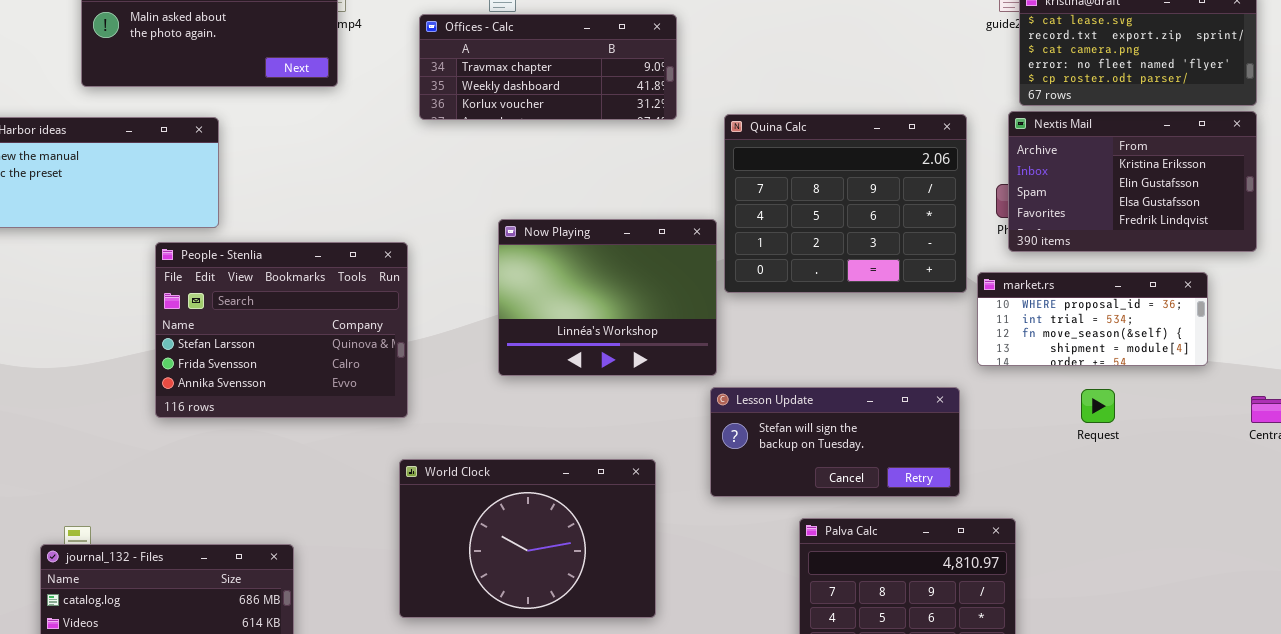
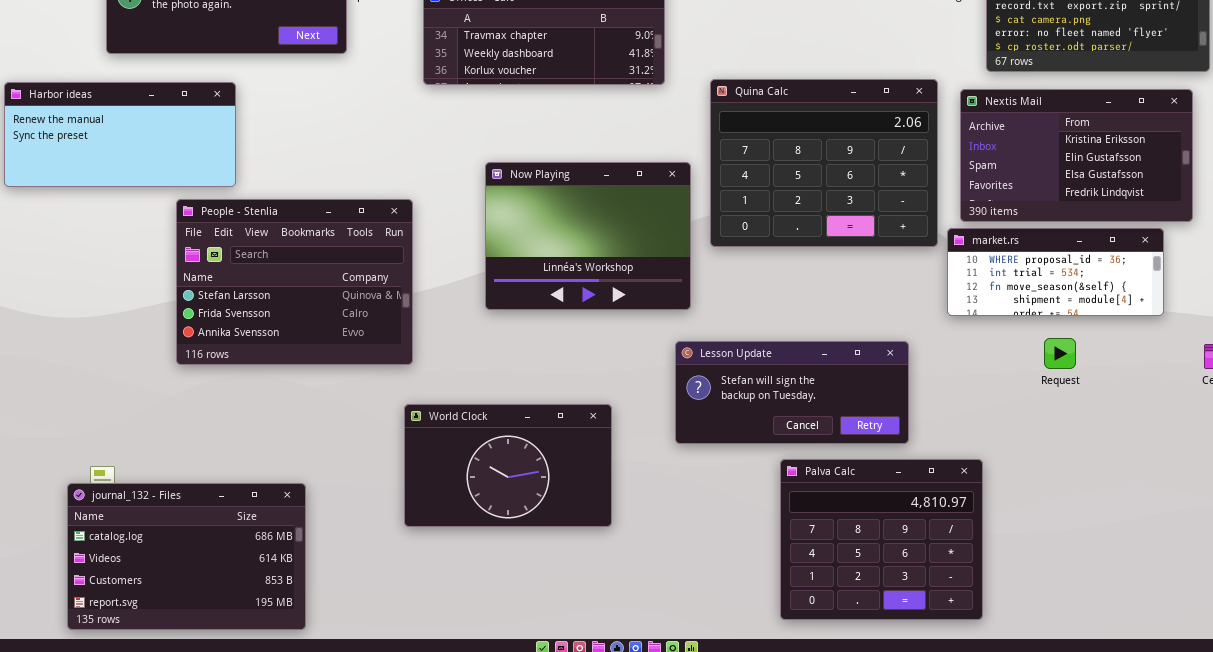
Nextis Mail: [1008,111,1257,252] -> [960,89,1193,222], moved
Now Playing: [498,219,717,376] -> [485,162,691,310], moved
Lesson Update: [710,387,960,497] -> [675,341,909,444], moved
World Clock: [399,459,656,618] -> [404,404,612,527], resized

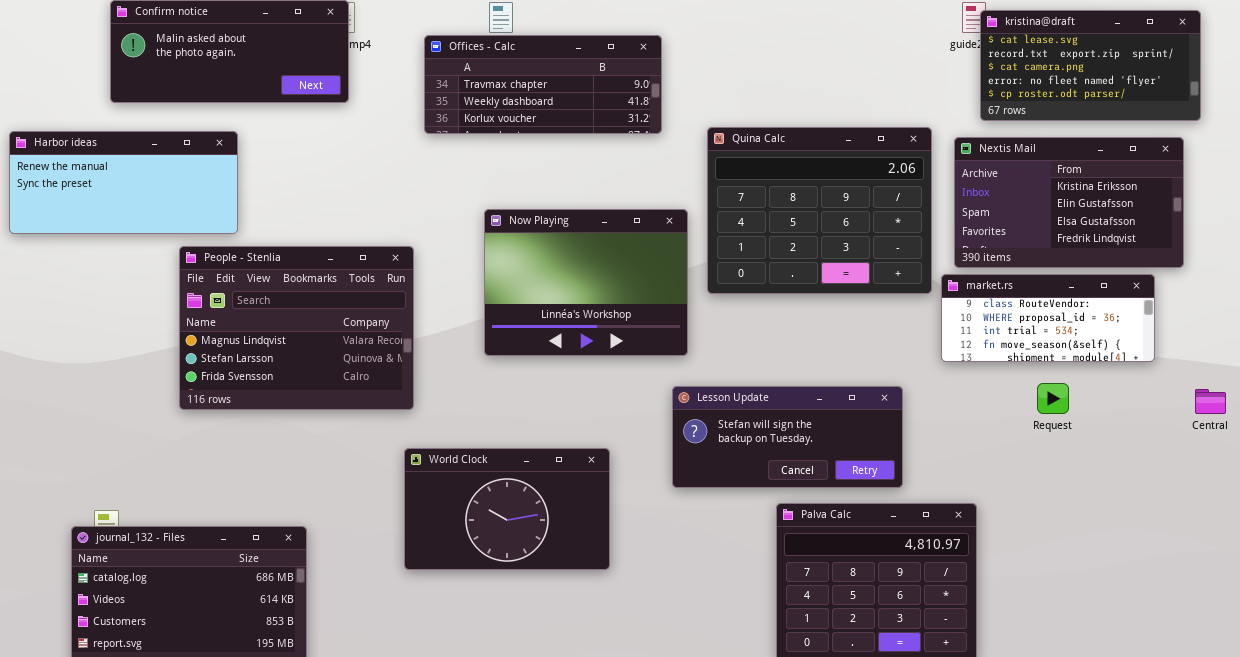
People - Stenlia: [176,199,413,365] -> [179,246,414,410], scrolled up 1 row
market.rs: [947,228,1164,316] -> [941,274,1155,362], scrolled up 1 row

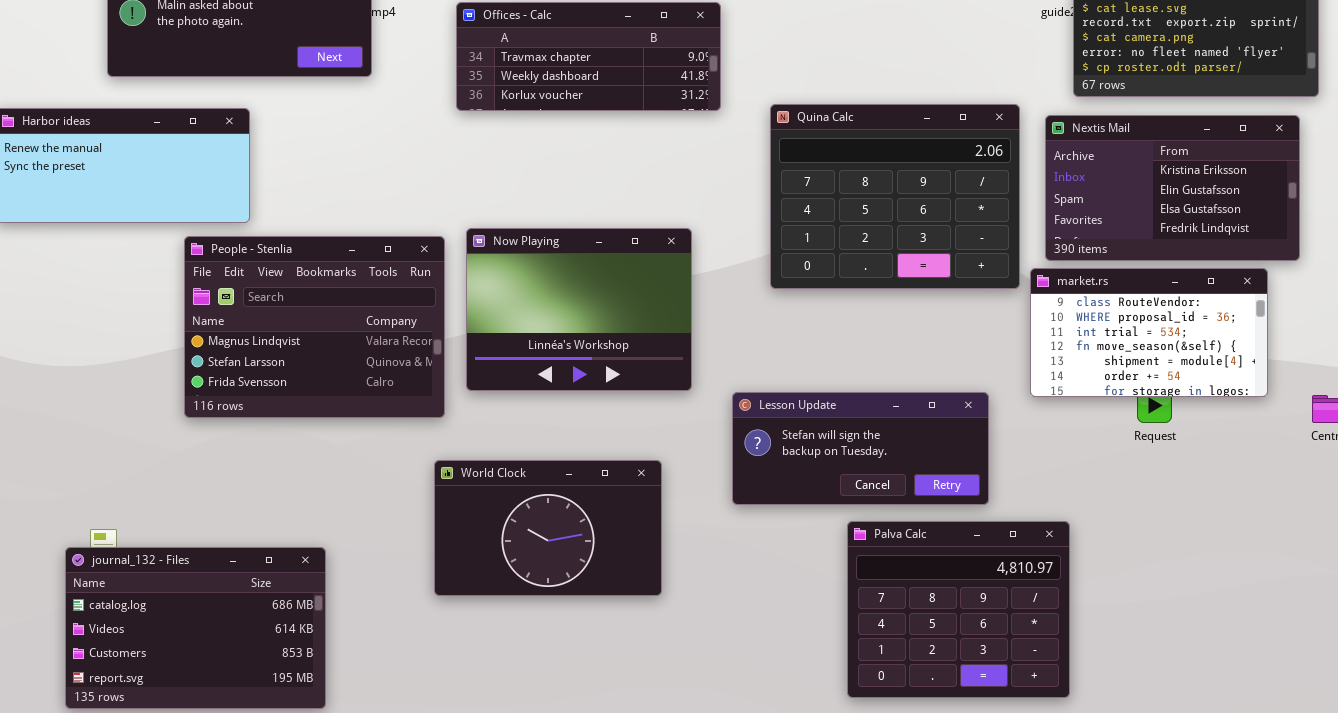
Now Playing: [484,209,688,356] -> [466,228,692,391], moved
market.rs: [941,274,1155,362] -> [1030,268,1268,397], resized

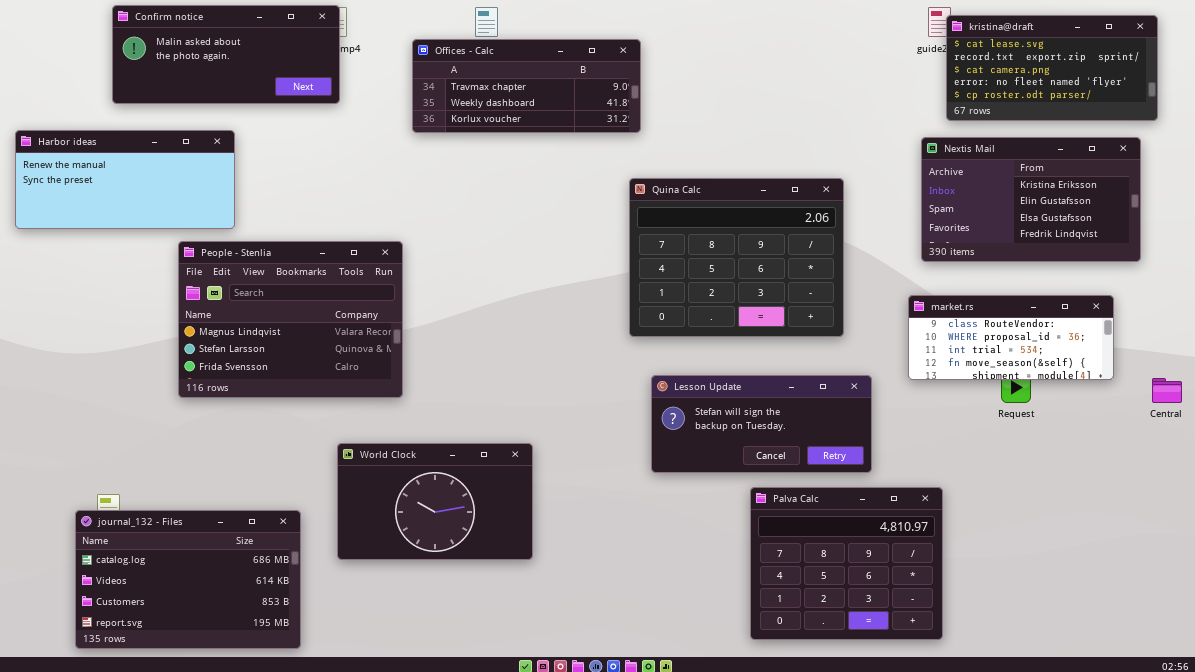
Quina Calc: [770,104,1020,289] -> [629,178,844,337], moved
Now Playing: [466,228,692,391] -> none, closed
market.rs: [1030,268,1268,397] -> [908,295,1114,380], resized
World Clock: [434,460,662,596] -> [337,443,533,560], moved

